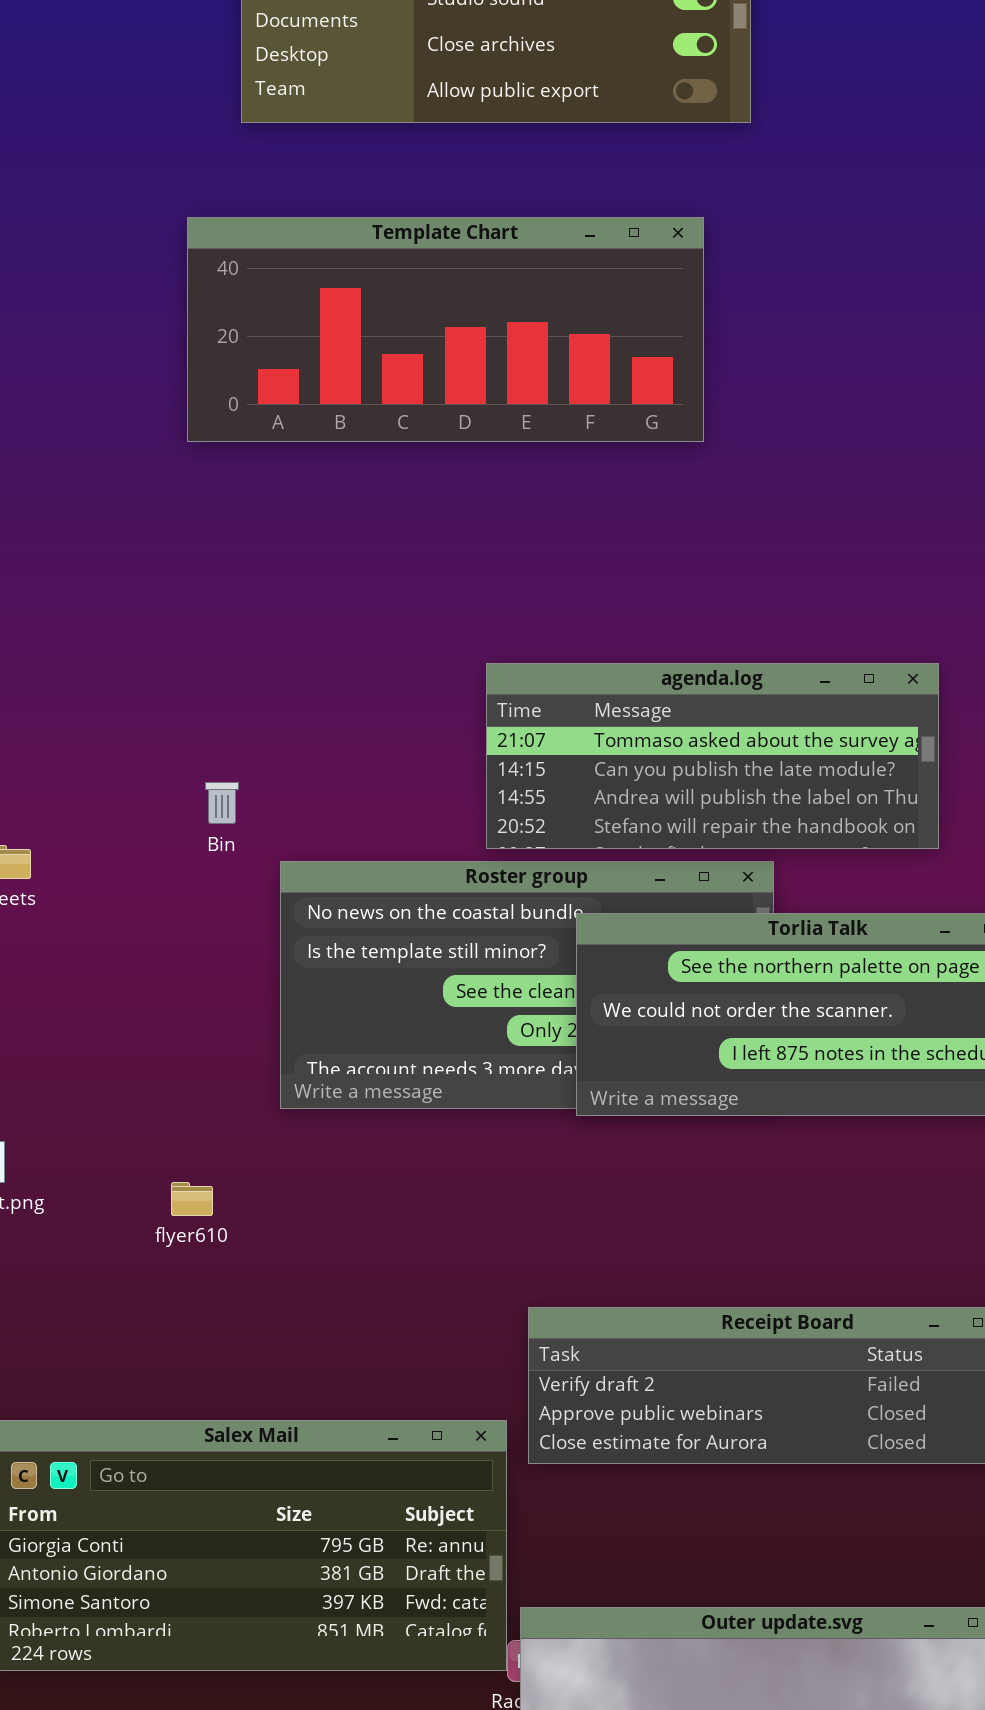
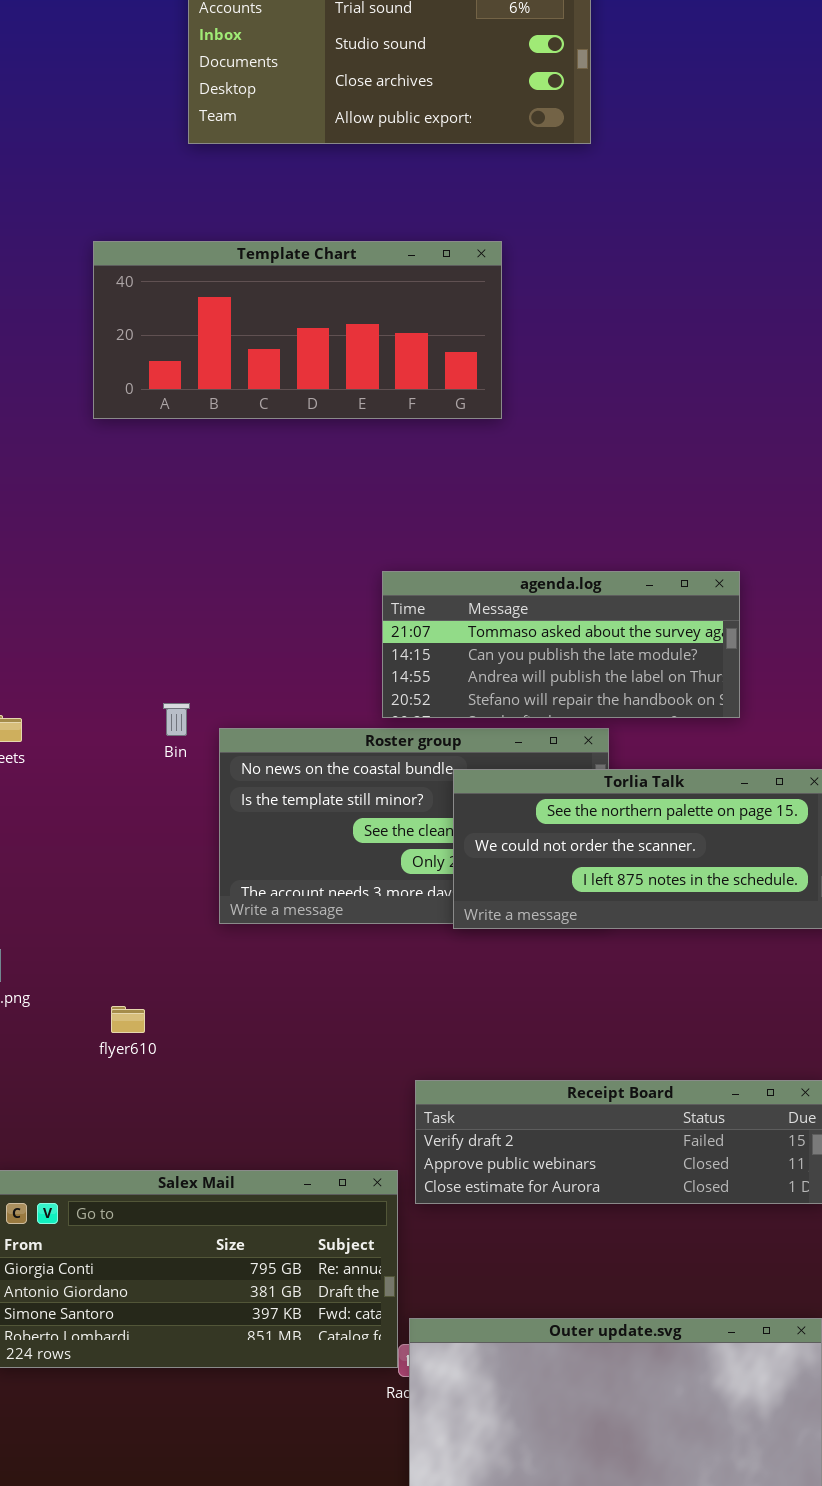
Template Chart: [187,217,704,442] -> [93,241,502,419], moved
Bin: [205,782,239,824] -> [163,703,190,736], moved
flyer610: [171,1182,213,1216] -> [111,1006,145,1033], moved

